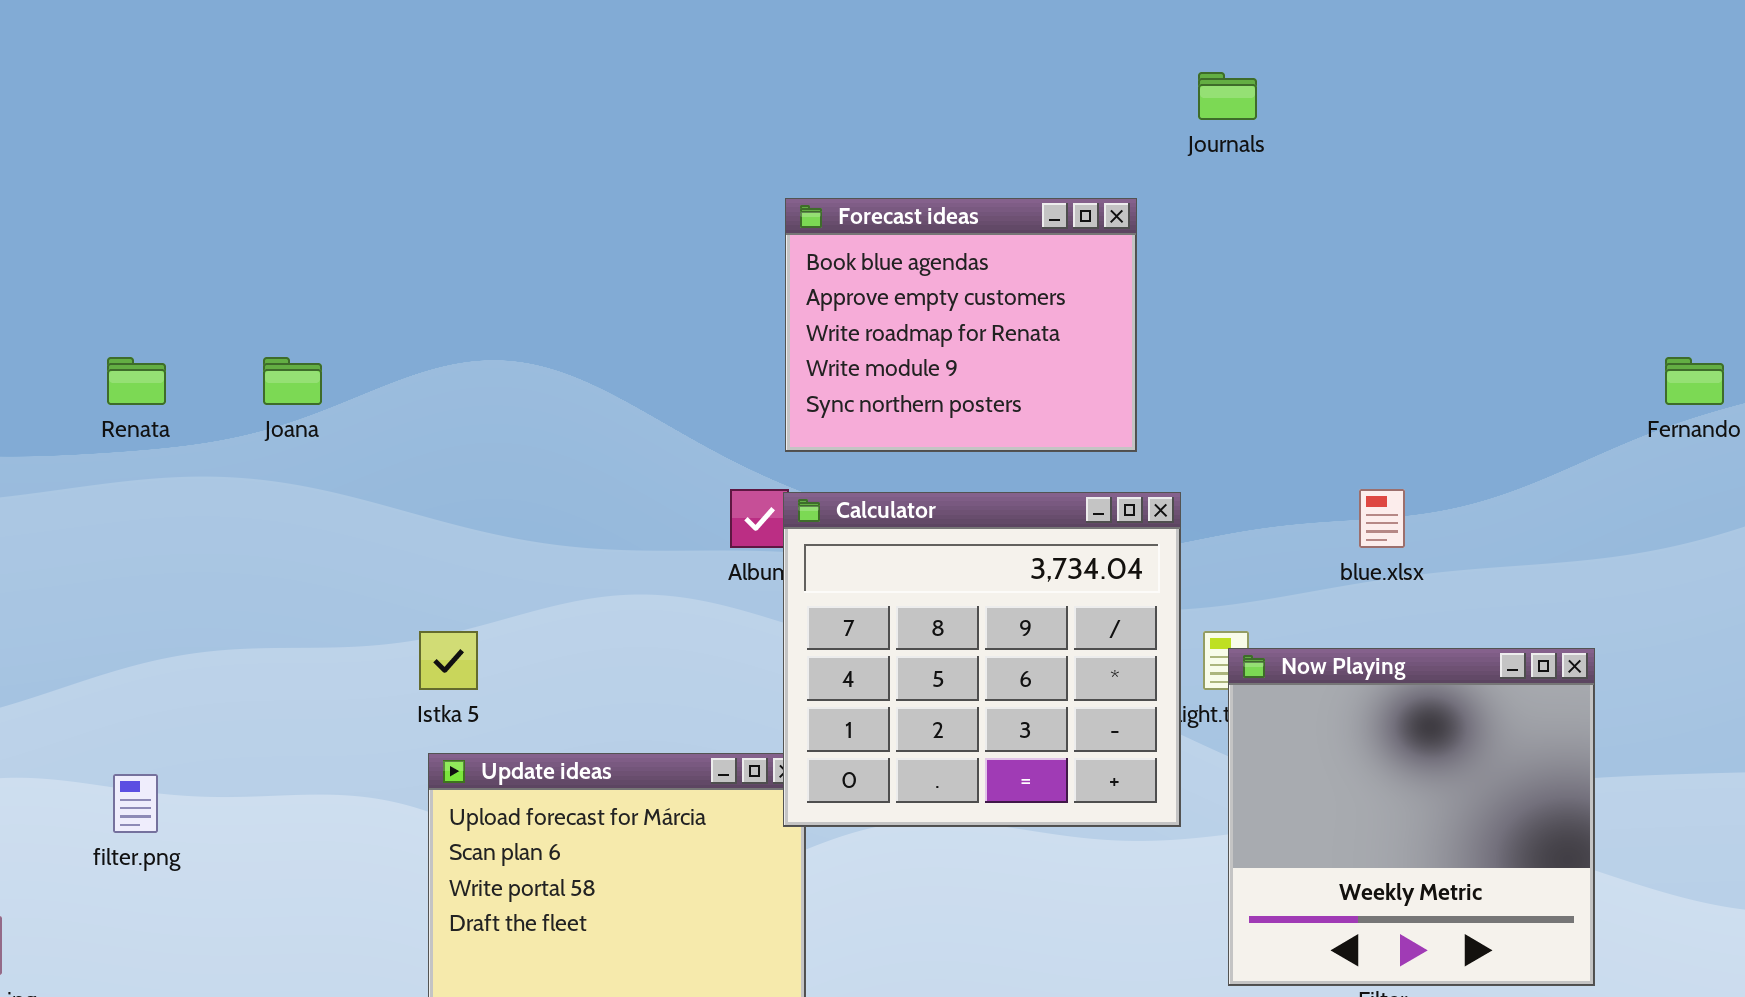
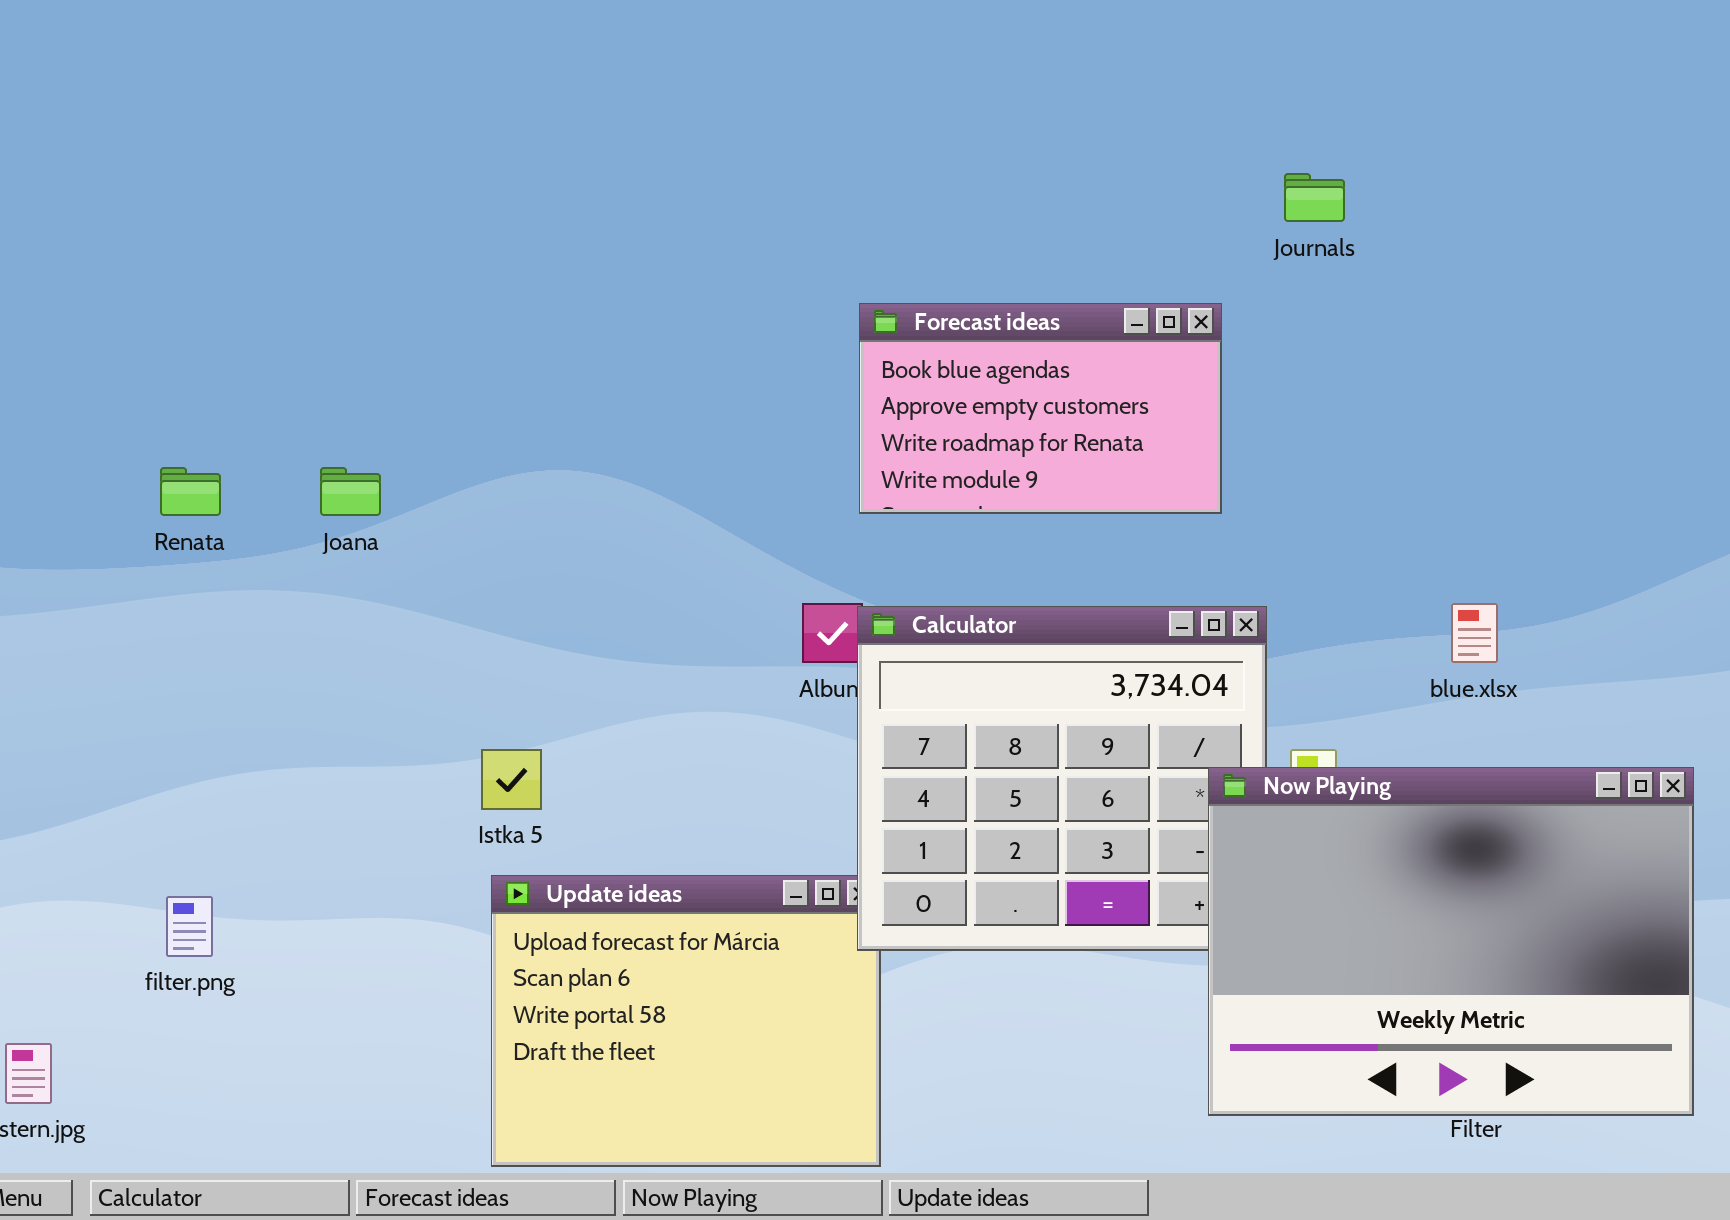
Forecast ideas: [785,198,1137,452] -> [859,303,1222,514], resized
Now Playing: [1228,648,1595,986] -> [1208,767,1694,1116], resized

